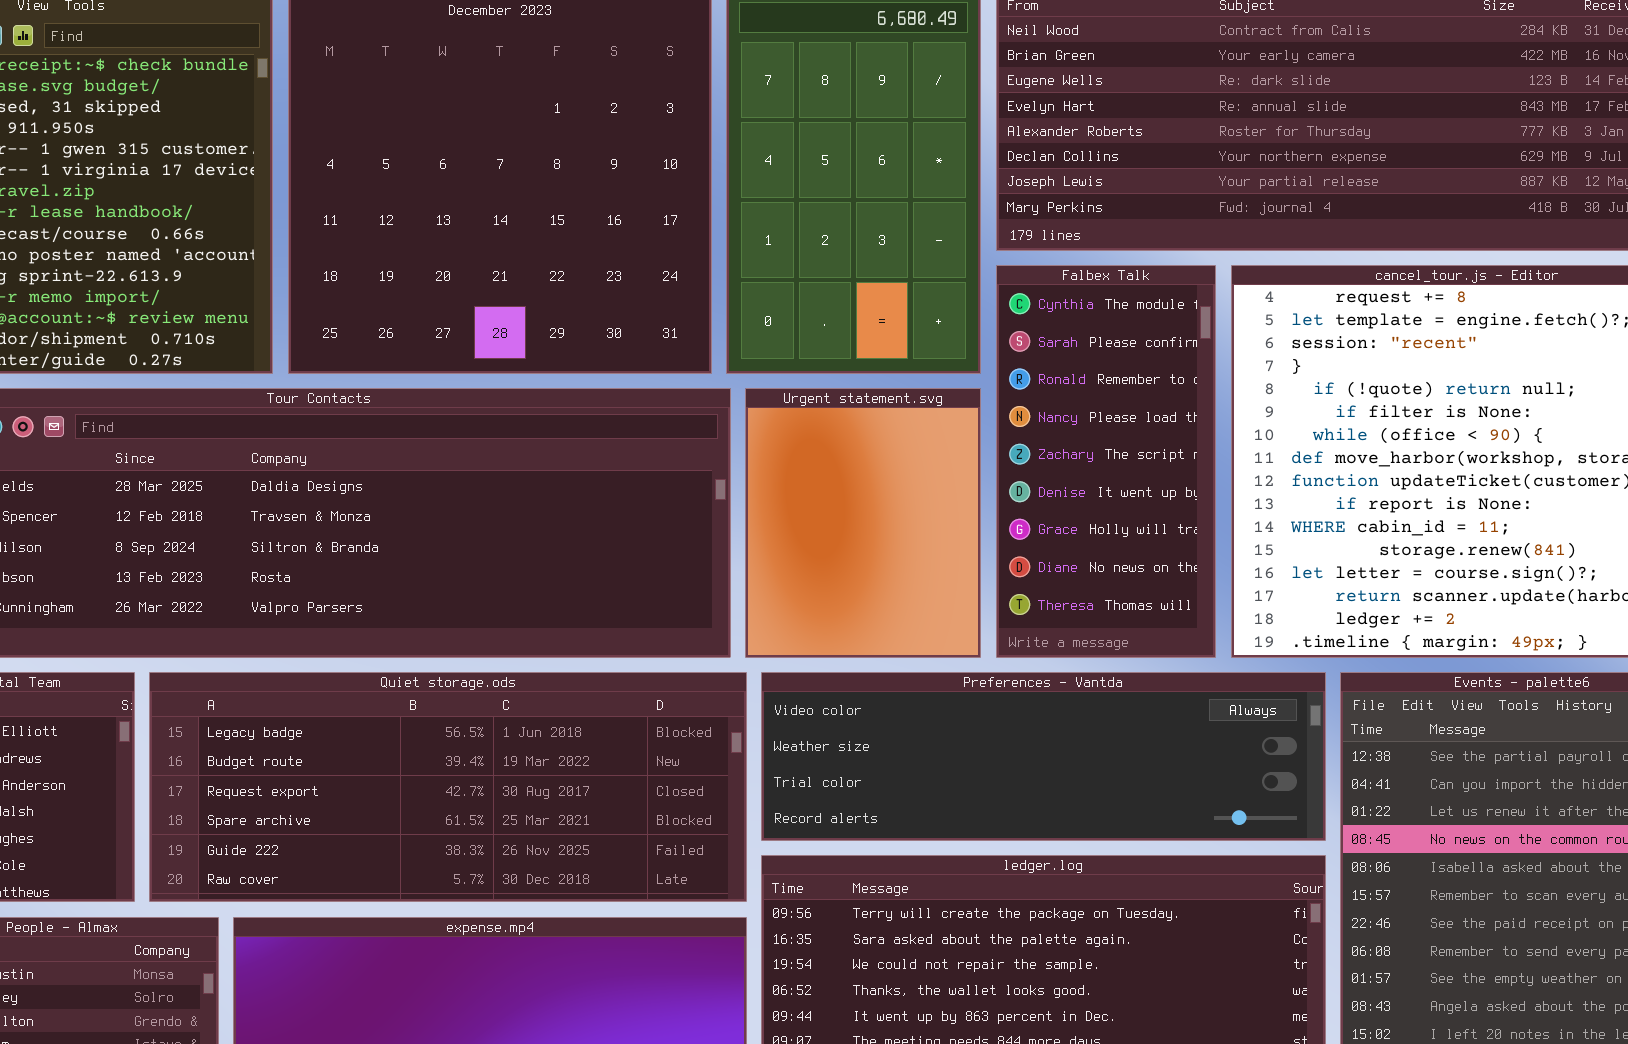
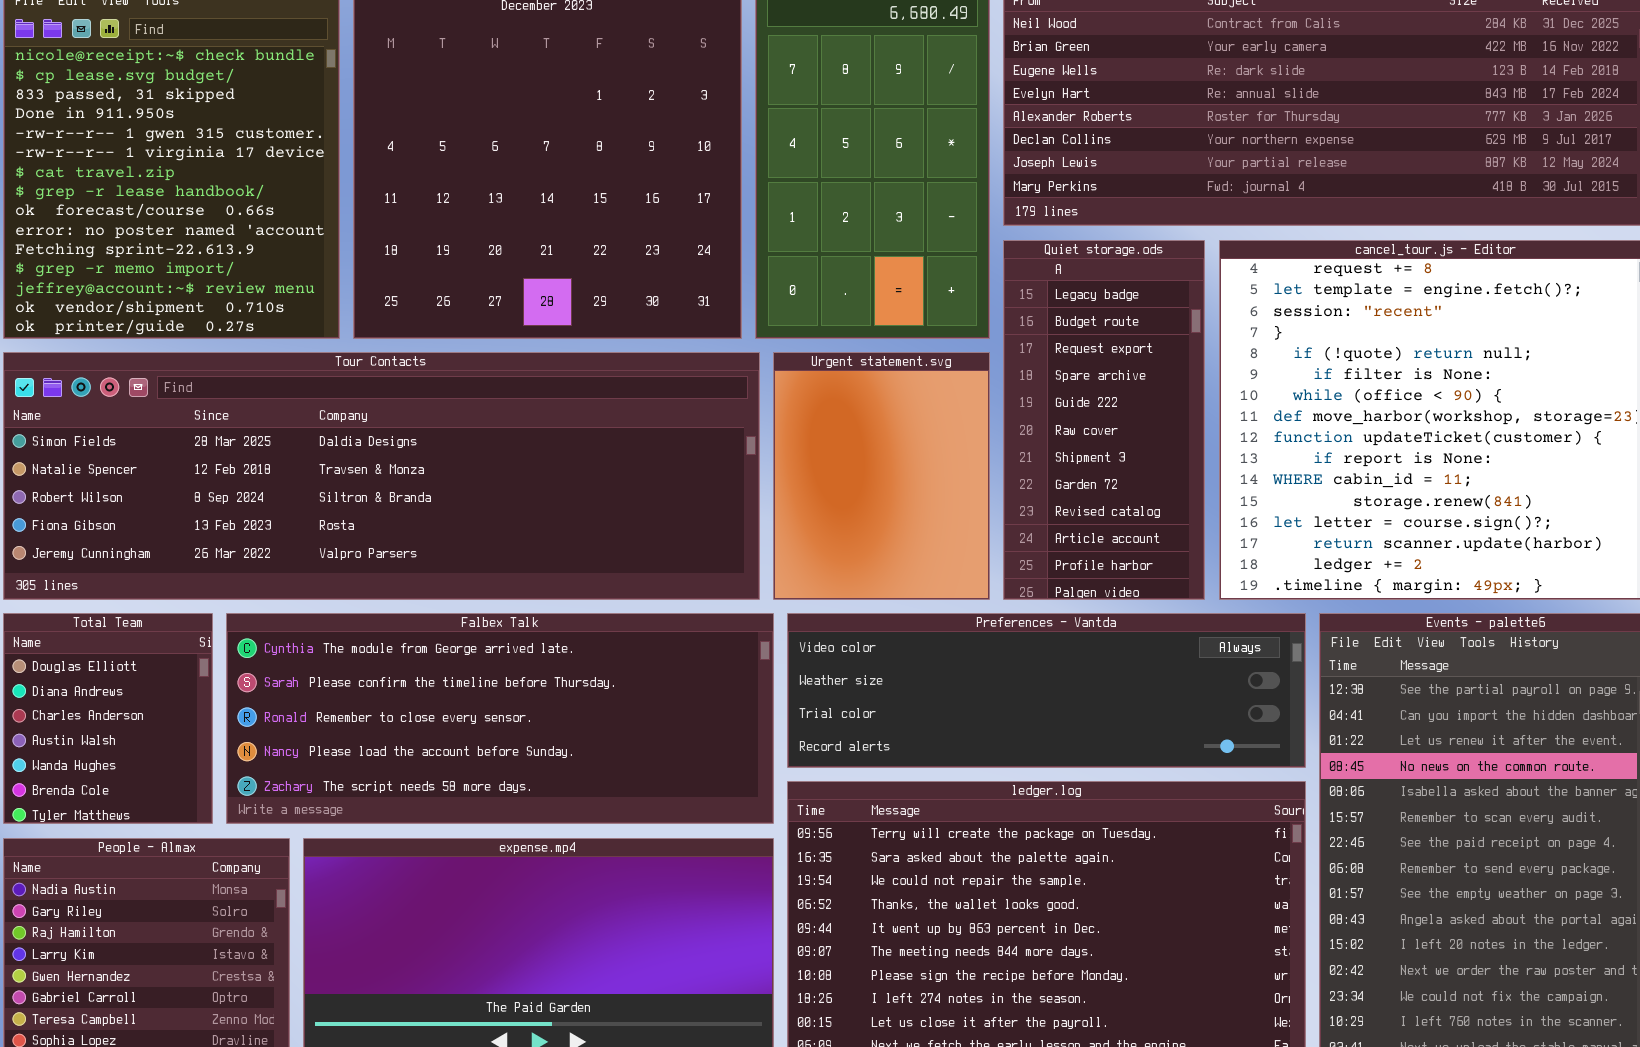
Falbex Talk: [996,265,1216,658] -> [226,613,774,824], moved, resized
Quiet storage.ods: [149,672,747,902] -> [1003,240,1205,600], moved, resized

